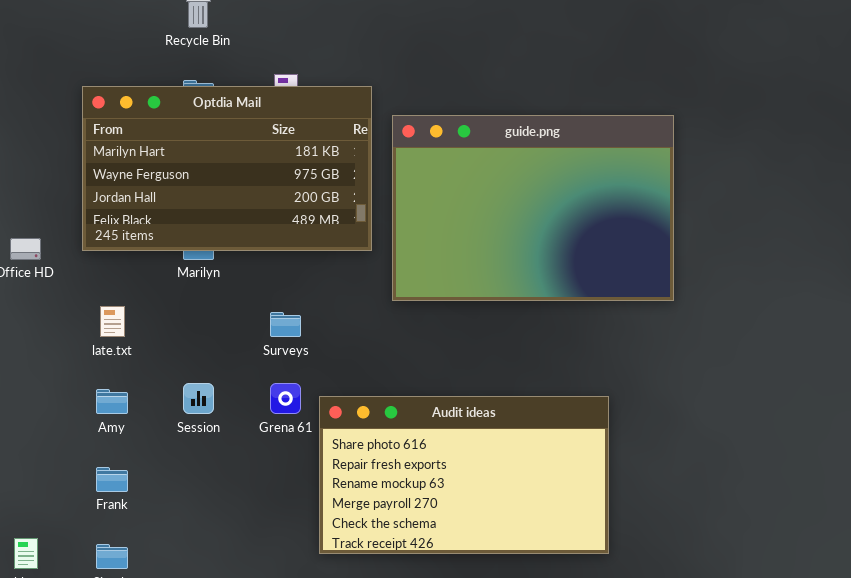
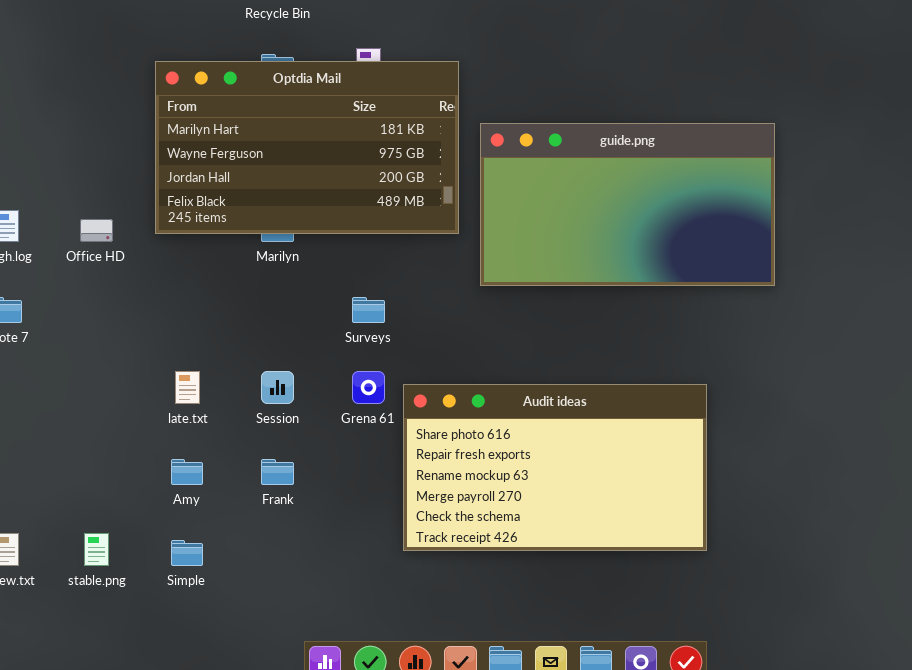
guide.png: [392,115,674,301] -> [480,123,775,286], resized
late.txt: [100,306,125,337] -> [175,371,200,404], moved
Amy: [96,389,128,414] -> [171,459,203,485], moved
Frank: [96,467,128,492] -> [261,459,294,485], moved

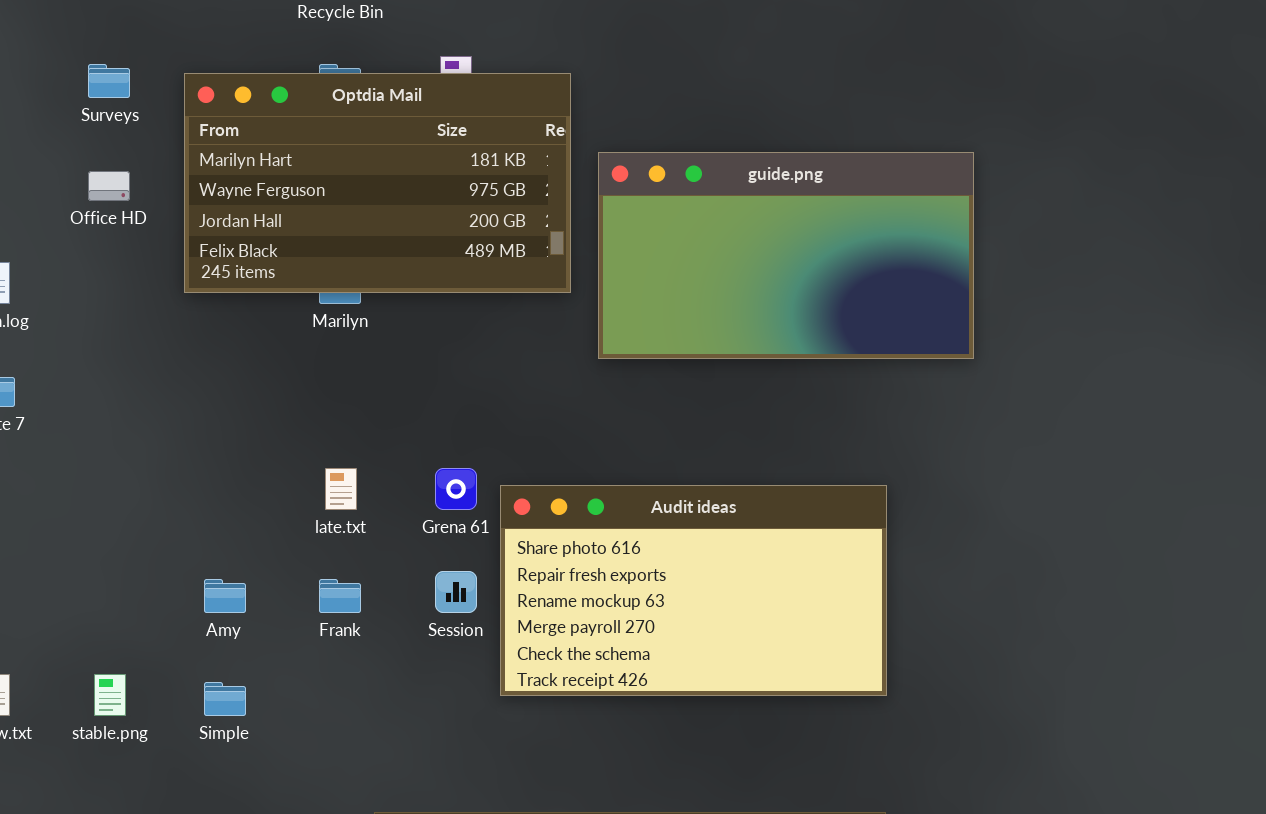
Office HD: [80,219,113,242] -> [88,171,130,201], moved
Surveys: [352,297,385,323] -> [88,64,130,98], moved
late.txt: [175,371,200,404] -> [325,468,357,510], moved
Session: [261,371,294,404] -> [435,571,477,613], moved

